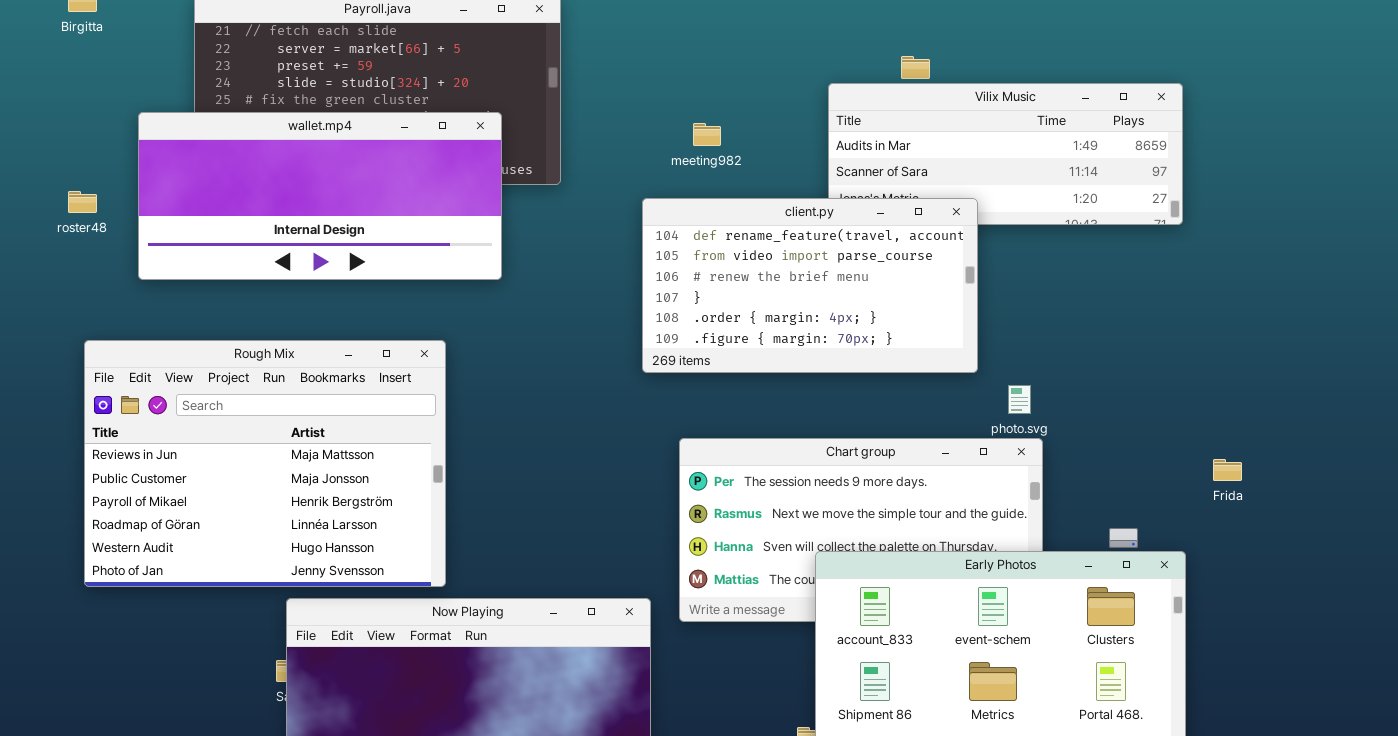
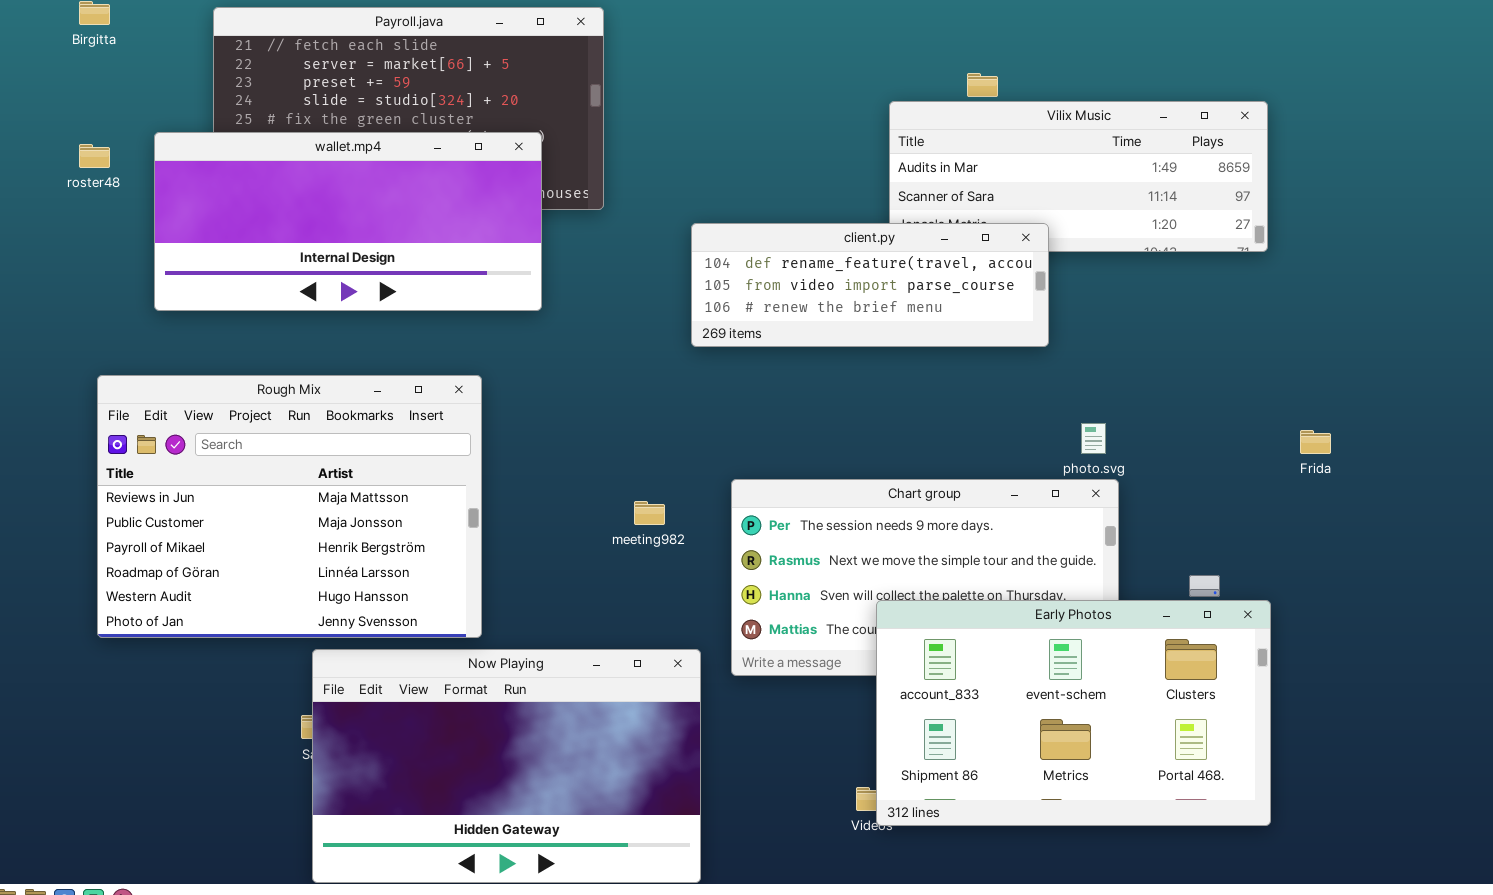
meeting982: [693,123,721,146] -> [634,501,665,525], moved
roster48: [68,191,97,213] -> [79,144,110,168], moved
client.py: [642,198,978,373] -> [691,223,1049,347], resized
Frida: [1213,459,1242,481] -> [1300,430,1331,454], moved

